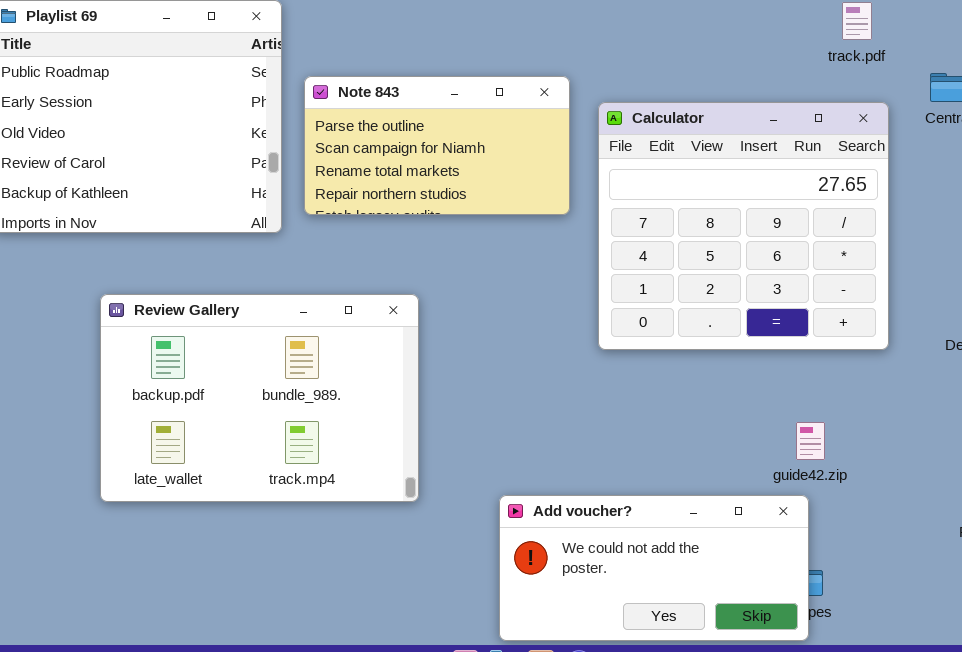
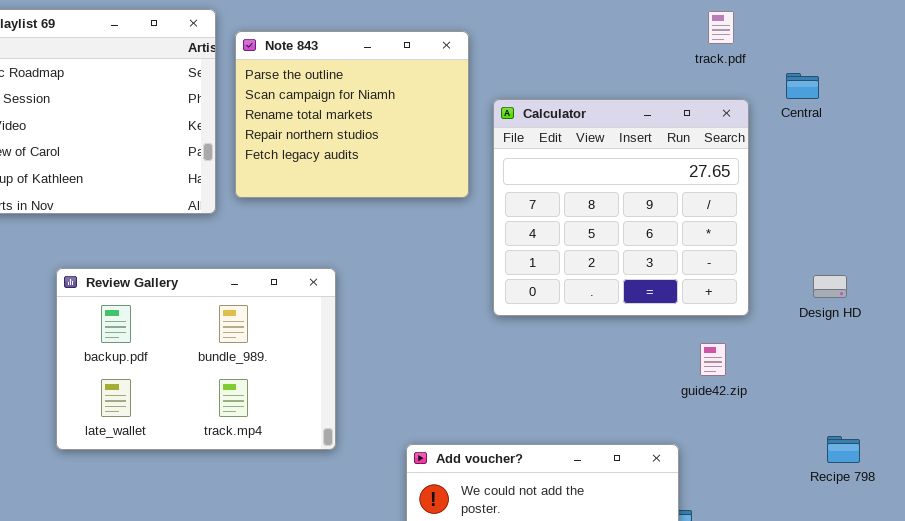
Note 843: [304,76,570,215] -> [235,31,469,198], resized
guide42.zip: [796,422,825,460] -> [700,343,726,376], moved

